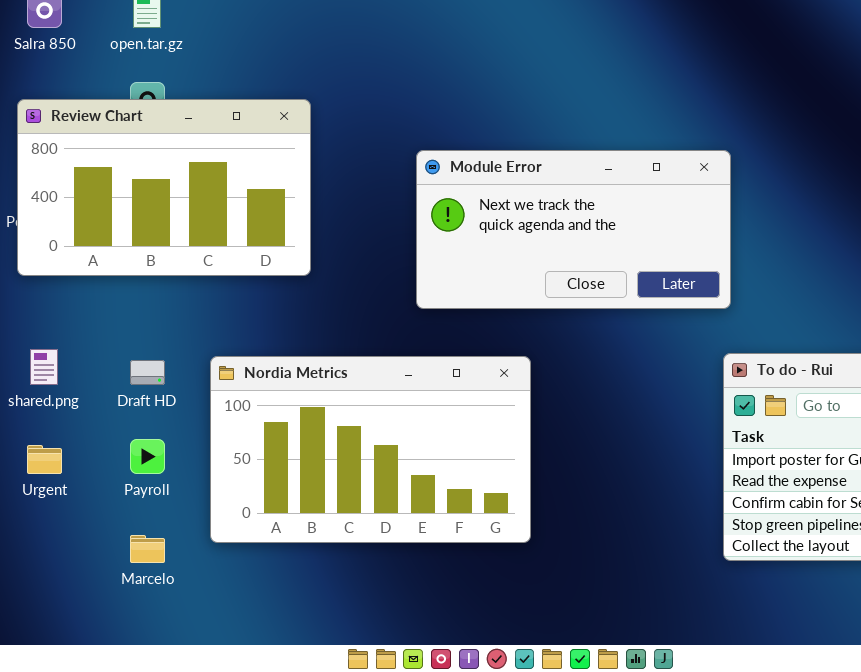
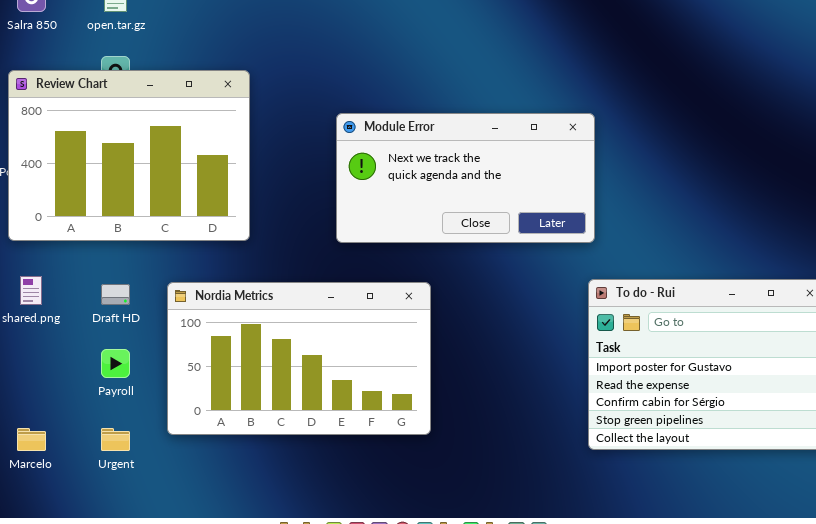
Review Chart: [17,99,311,276] -> [8,70,250,241], resized
Urgent: [27,445,62,474] -> [101,428,130,451], moved
Marcelo: [130,535,165,563] -> [17,428,46,451], moved

